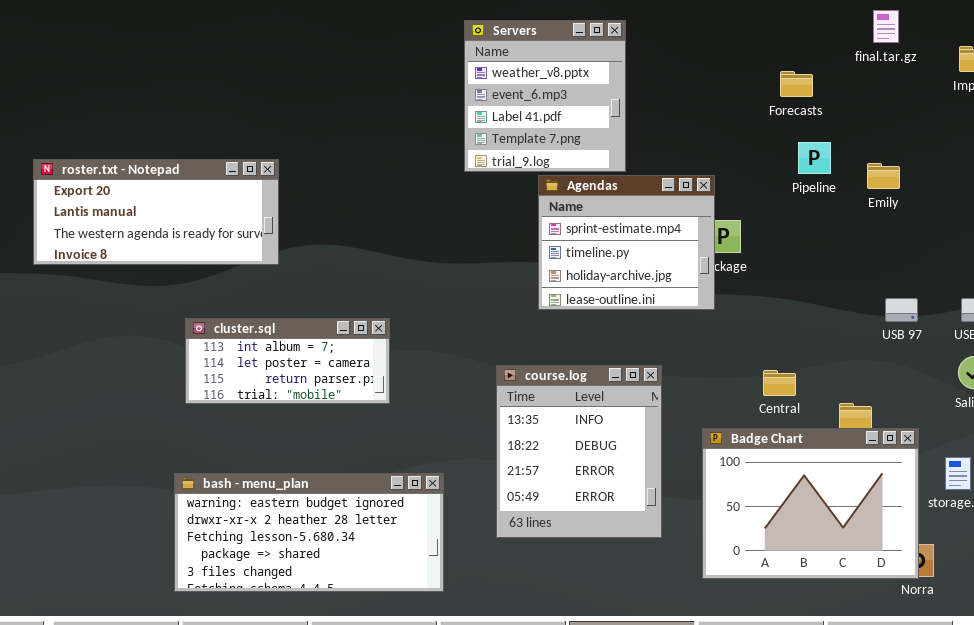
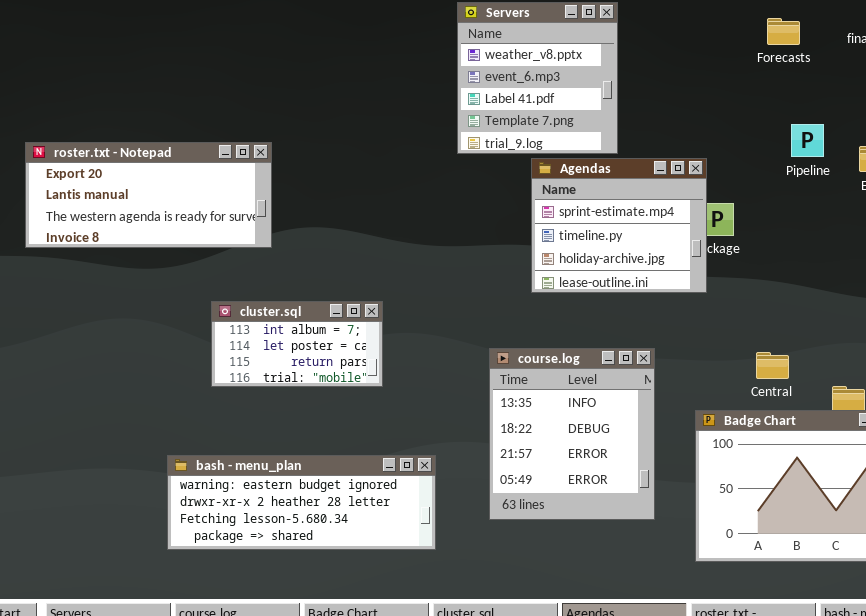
Forecasts: [780,71,813,97] -> [767,18,800,45], moved
cluster.sql: [185,318,390,404] -> [211,301,383,387], resized
bash - menu_plan: [174,473,444,592] -> [167,455,436,550], resized

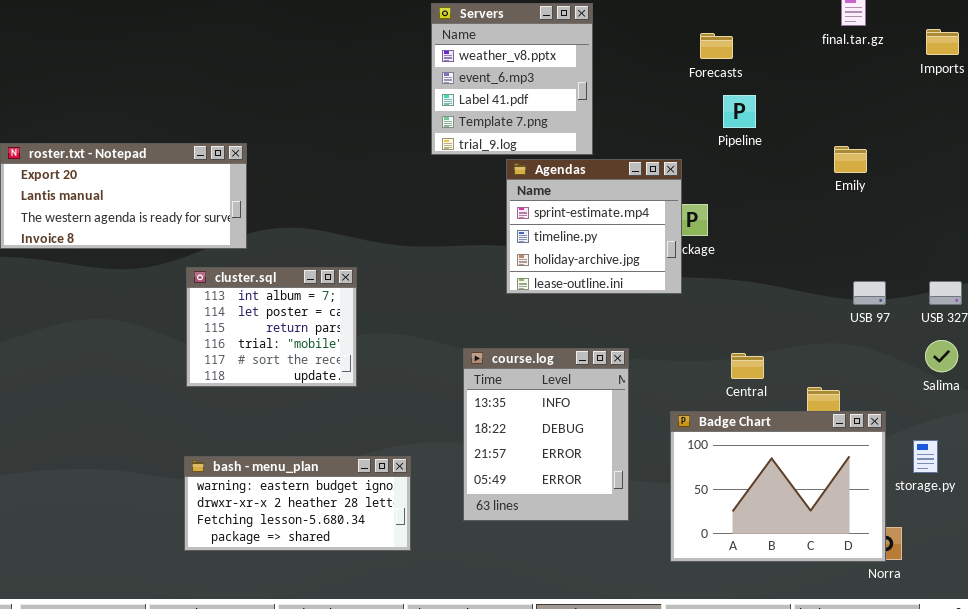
Forecasts: [767,18,800,45] -> [700,33,733,59], moved
Pipeline: [791,124,824,157] -> [723,95,756,128], moved
cluster.sql: [211,301,383,387] -> [186,267,357,387], resized
bash - menu_plan: [167,455,436,550] -> [184,456,411,551], resized

